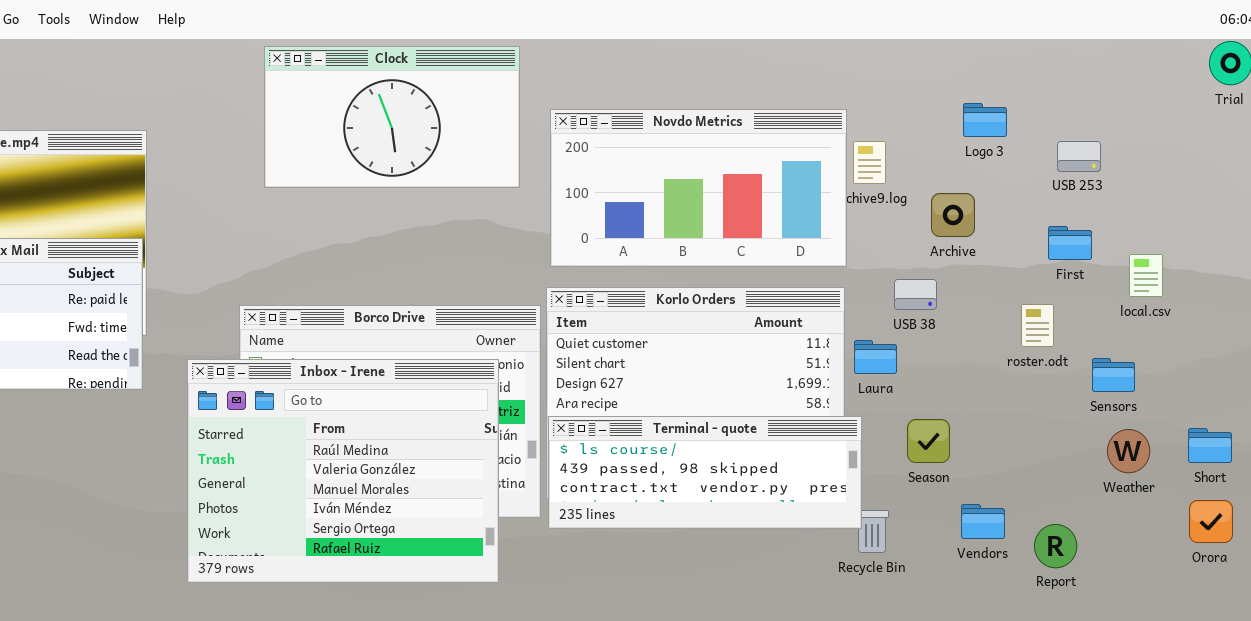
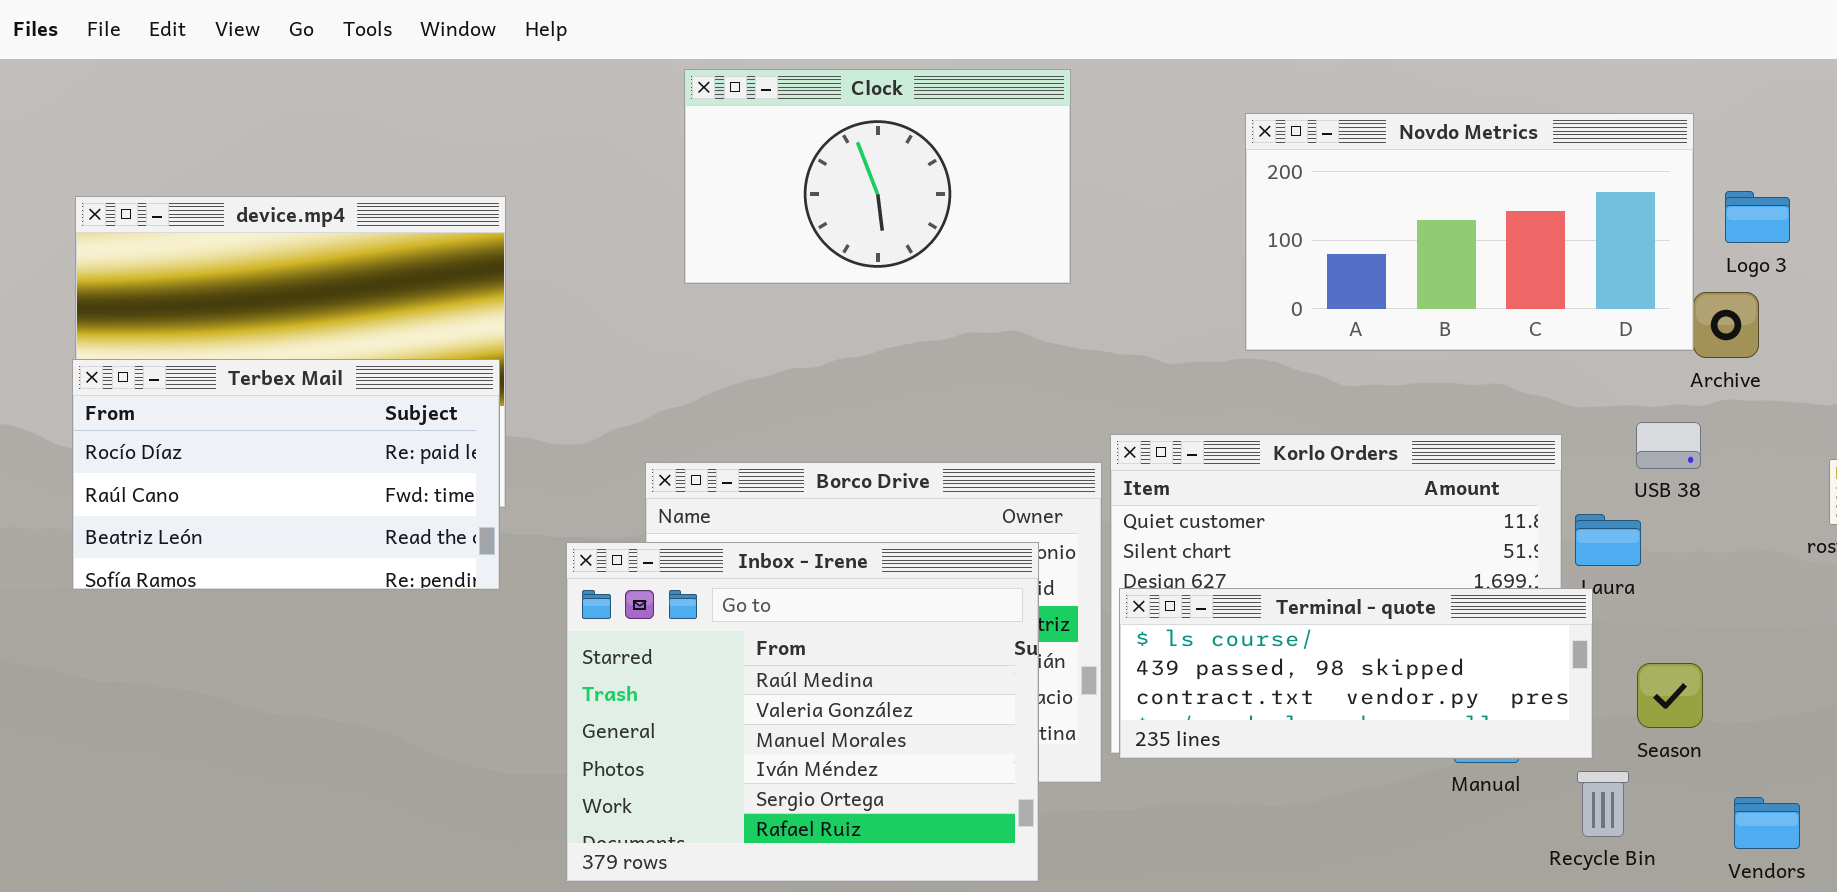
Logo 3: [963,103,1007,137] -> [1725,191,1790,243], moved
Novdo Metrics: [550,109,847,267] -> [1245,113,1694,351], moved
Terminal - quote: [548,416,862,529] -> [1119,588,1593,759], moved
Season: [907,419,950,463] -> [1637,663,1703,728], moved
Vendors: [961,504,1005,539] -> [1734,797,1800,849], moved

